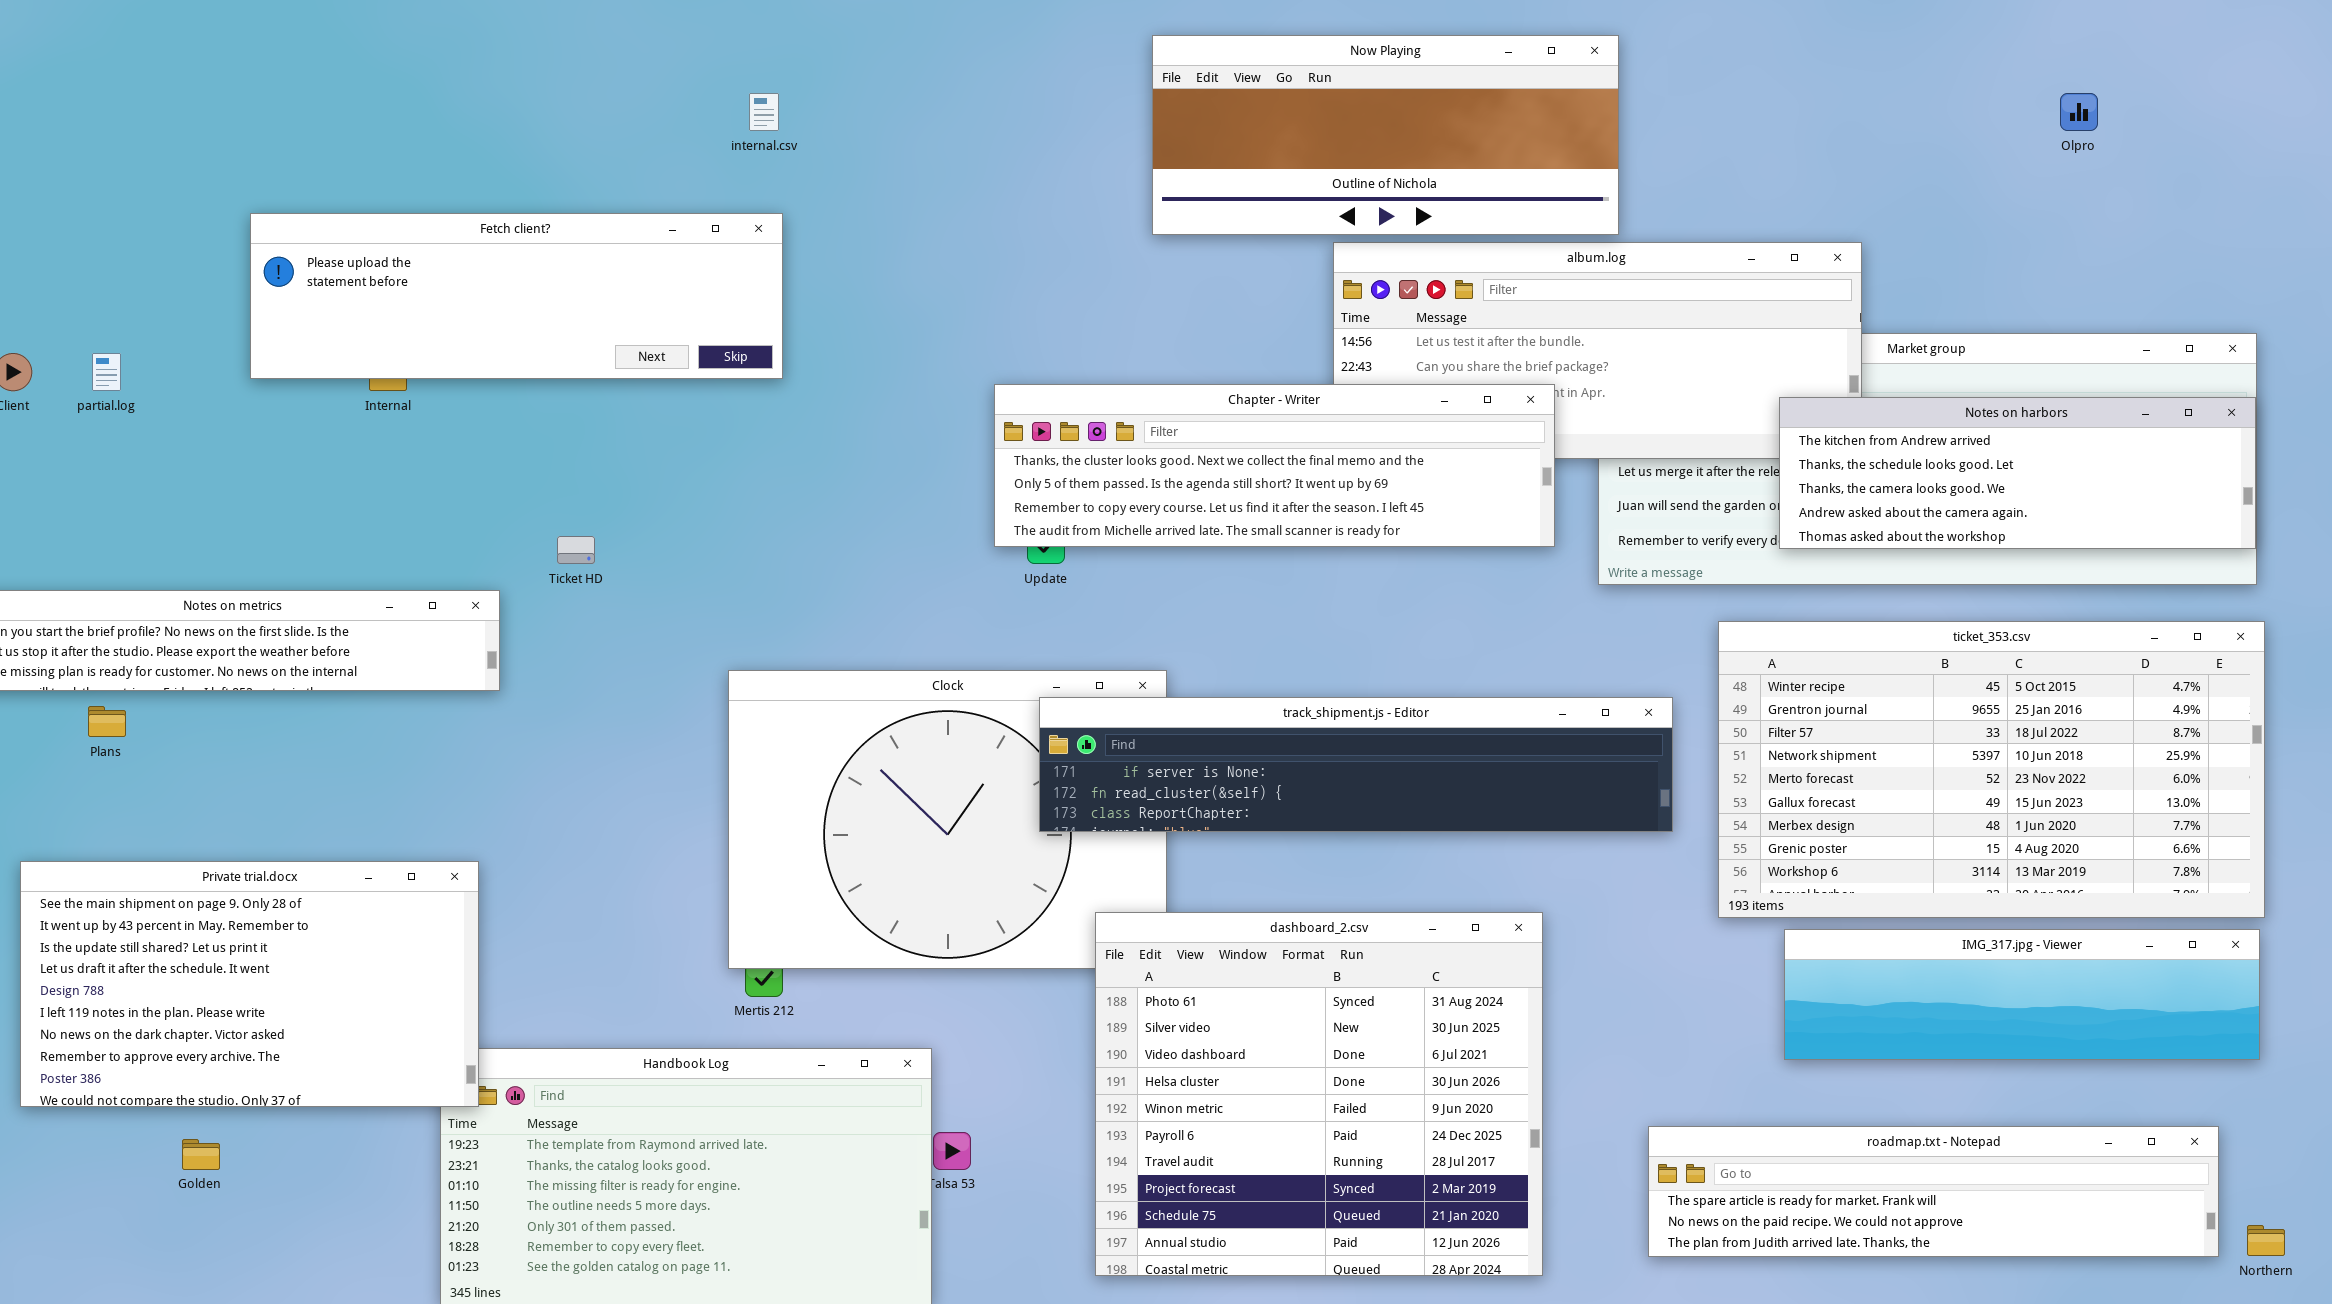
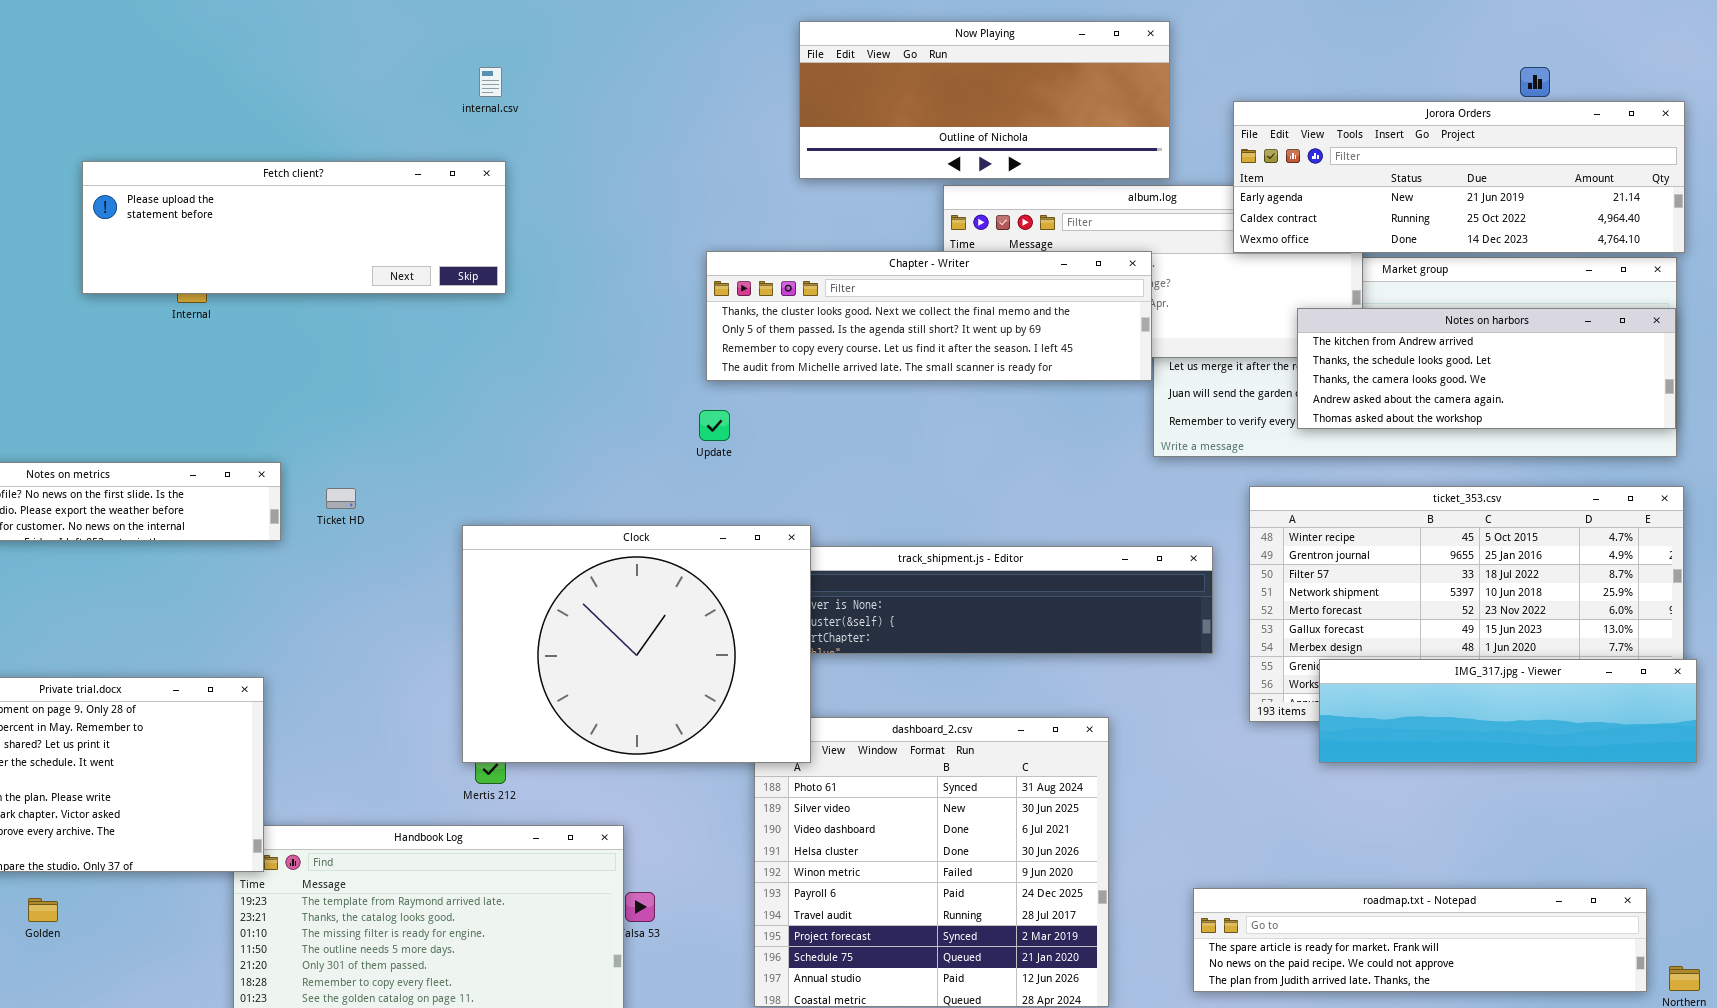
Jorora Orders: none -> [1233,101,1685,253], opened
Chapter - Writer: [994,384,1555,547] -> [706,251,1152,381], moved
Ticket HD: [557,536,595,564] -> [326,488,356,509], moved
Clock: [728,670,1167,969] -> [462,525,811,763], raised
IMG_317.jpg - Viewer: [1784,929,2260,1060] -> [1319,659,1697,763], moved

